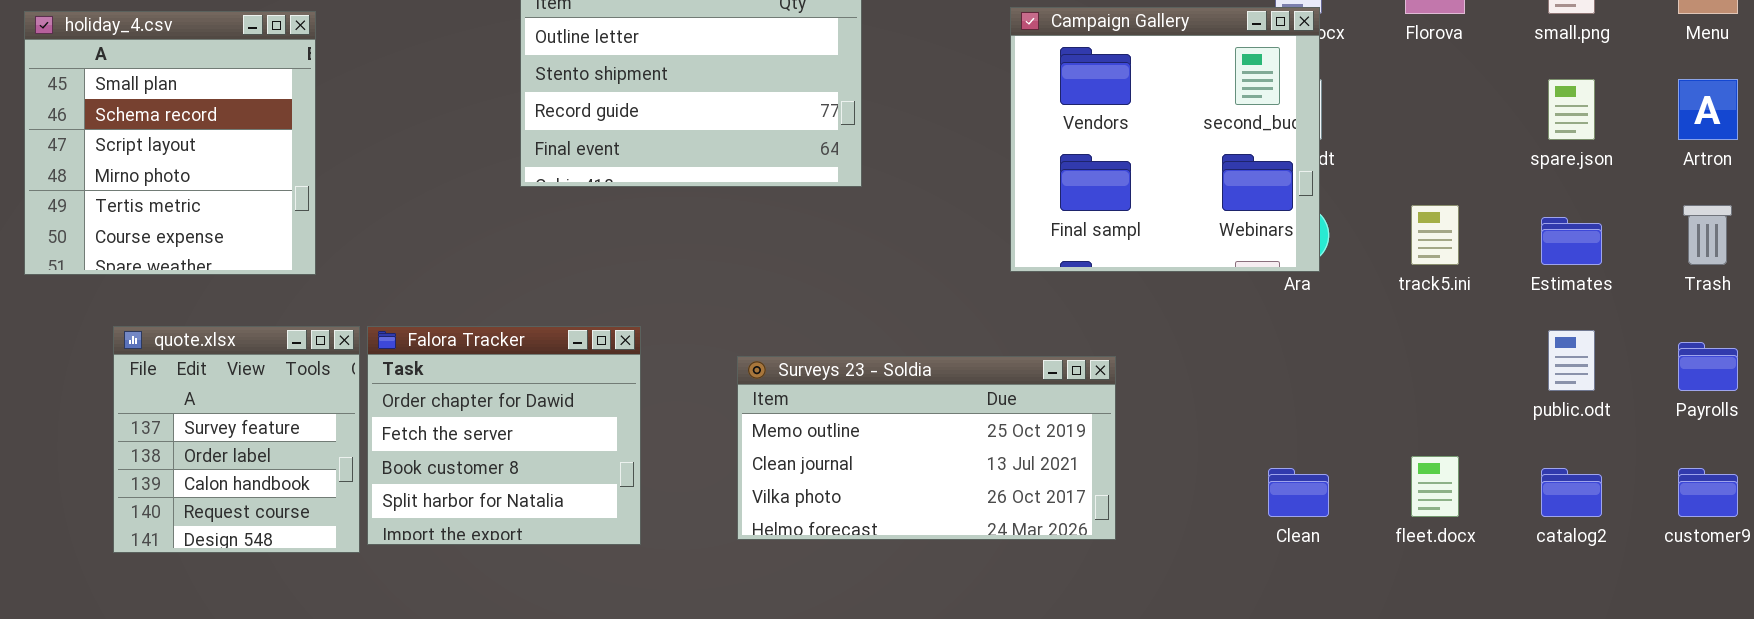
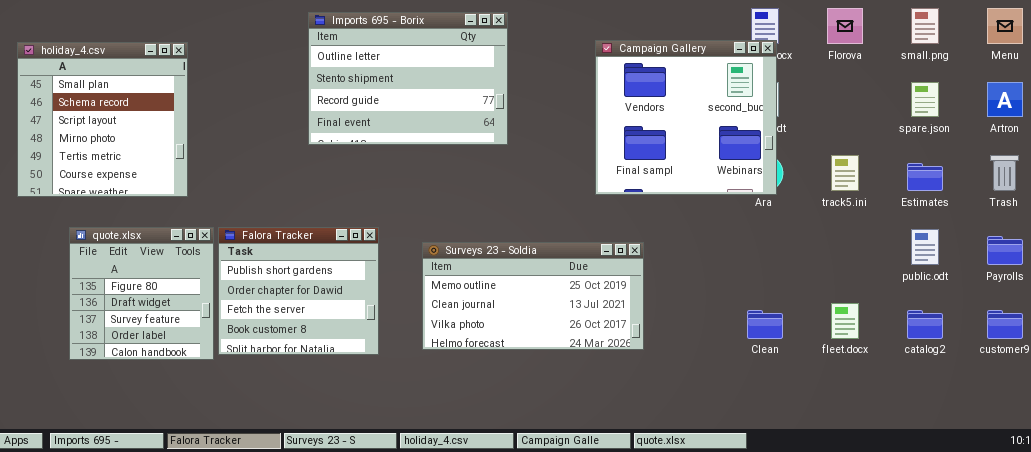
quote.xlsx: [113,326,360,553] -> [69,227,214,360], scrolled up 2 rows
Falora Tracker: [367,326,641,545] -> [218,227,379,355], scrolled up 1 row
Surveys 23 - Soldia: [737,356,1116,540] -> [422,242,644,350], moved

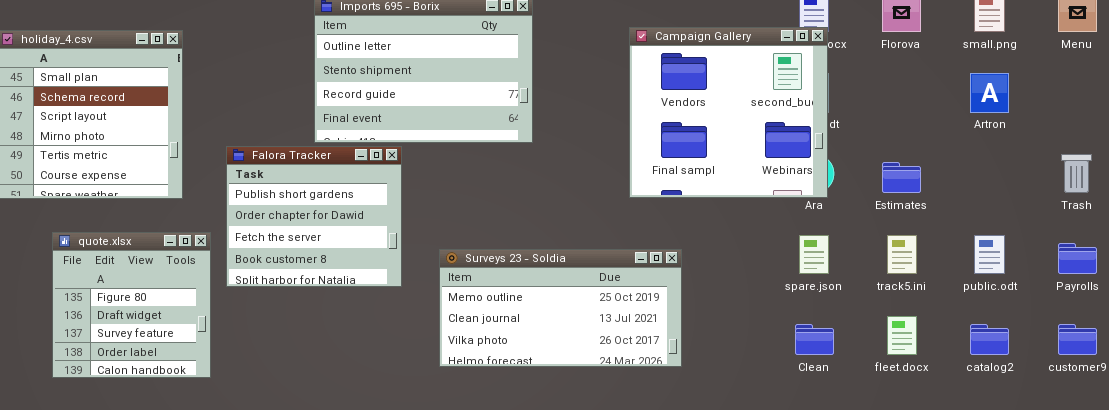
spare.json: [911,82,939,117] -> [799,235,829,274], moved
Artron: [987,82,1023,117] -> [970,73,1009,113], moved
track5.ini: [831,155,859,191] -> [887,235,917,274], moved
Estimates: [907,163,943,191] -> [882,162,921,193], moved
Falora Tracker: [218,227,379,355] -> [226,146,402,287], moved

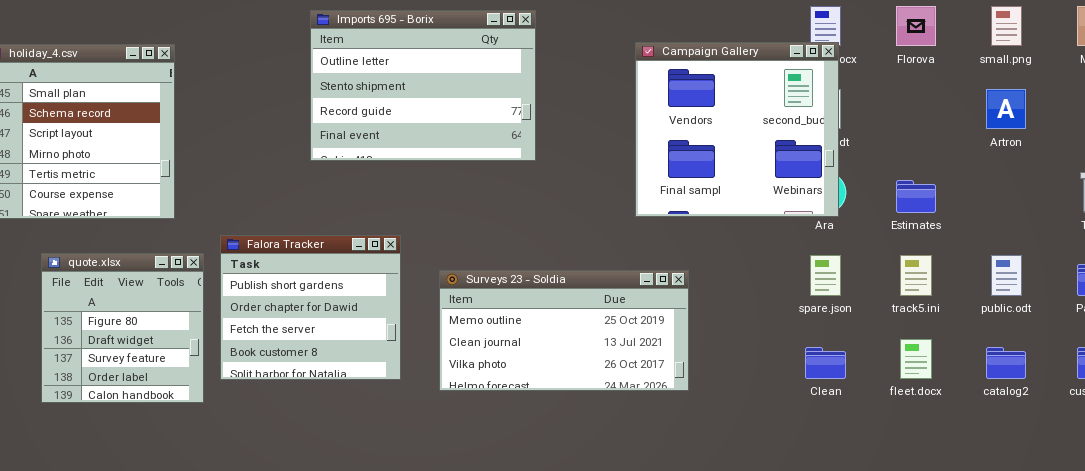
Falora Tracker: [226,146,402,287] -> [220,235,401,380], moved

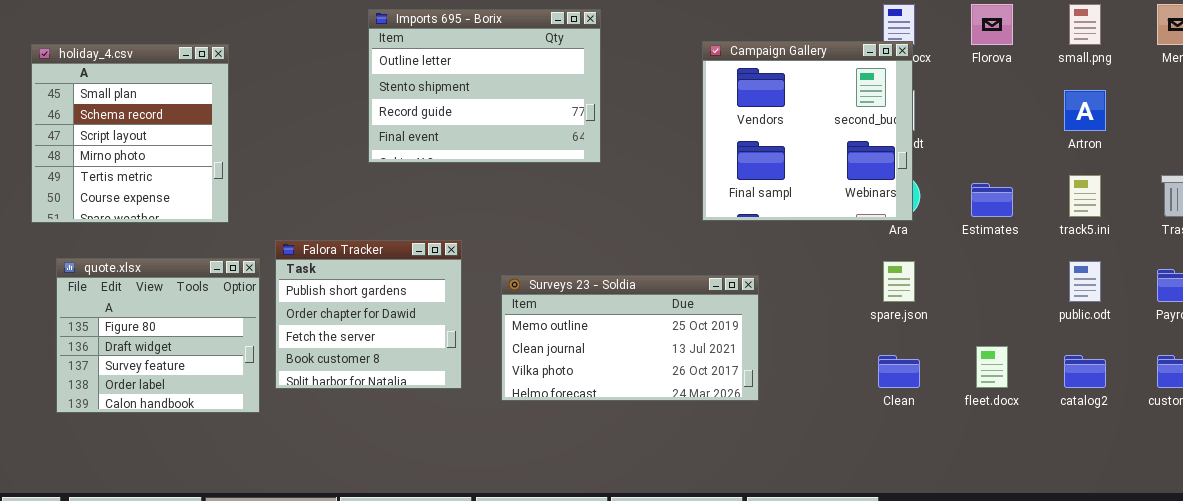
quote.xlsx: [41,253,204,403] -> [56,258,260,413], resized
track5.ini: [900,255,932,296] -> [1069,175,1101,217], moved

